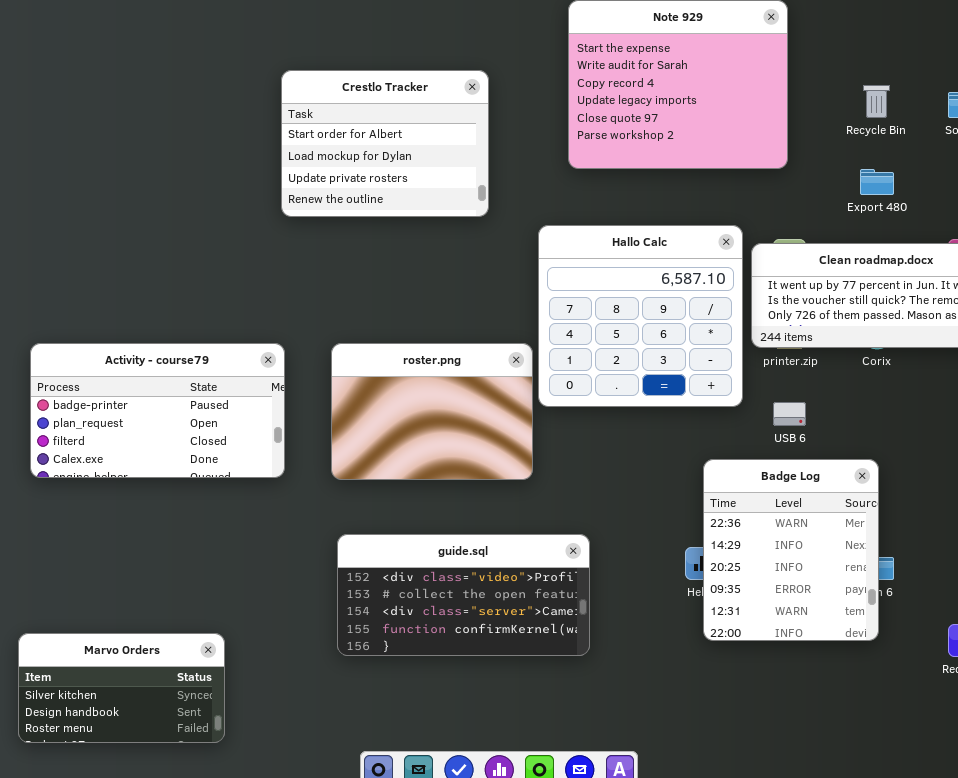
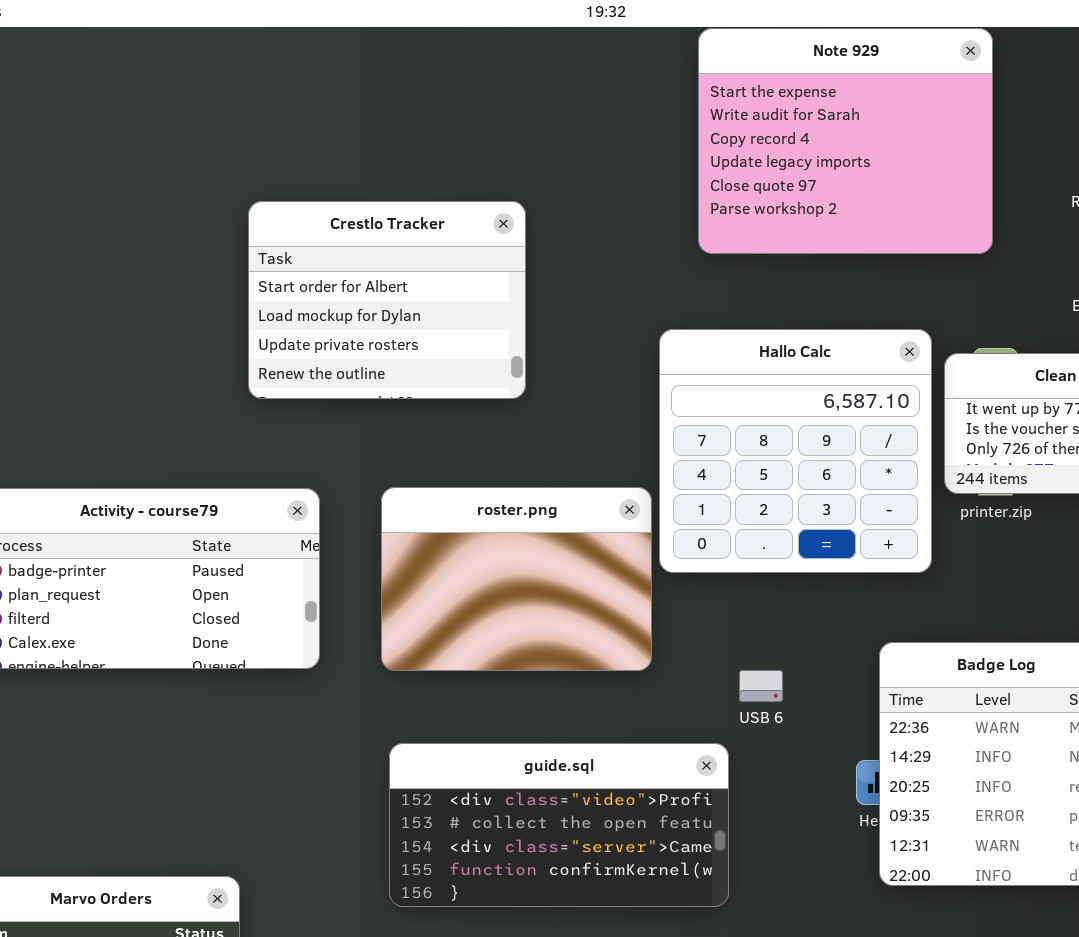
Crestlo Tracker: [281,70,489,217] -> [248,201,526,399], moved
USB 6: [773,402,806,426] -> [739,670,783,702], moved

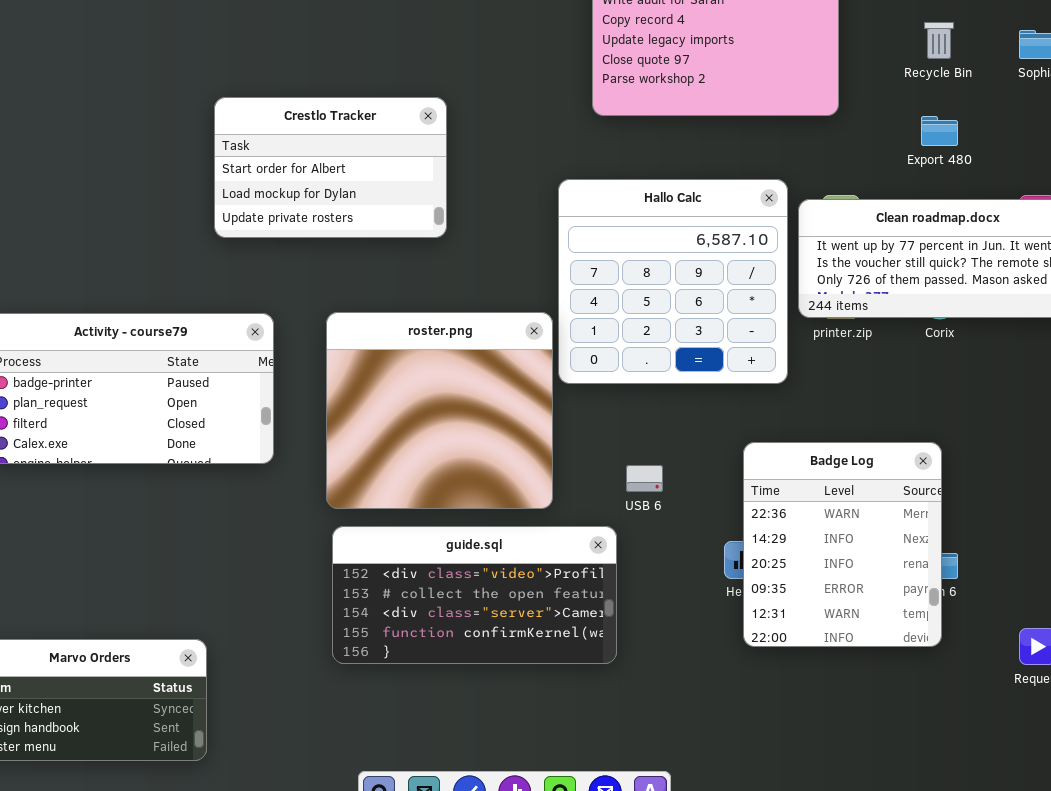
Crestlo Tracker: [248,201,526,399] -> [214,97,447,238], resized
roster.png: [381,487,652,671] -> [326,312,553,509], resized

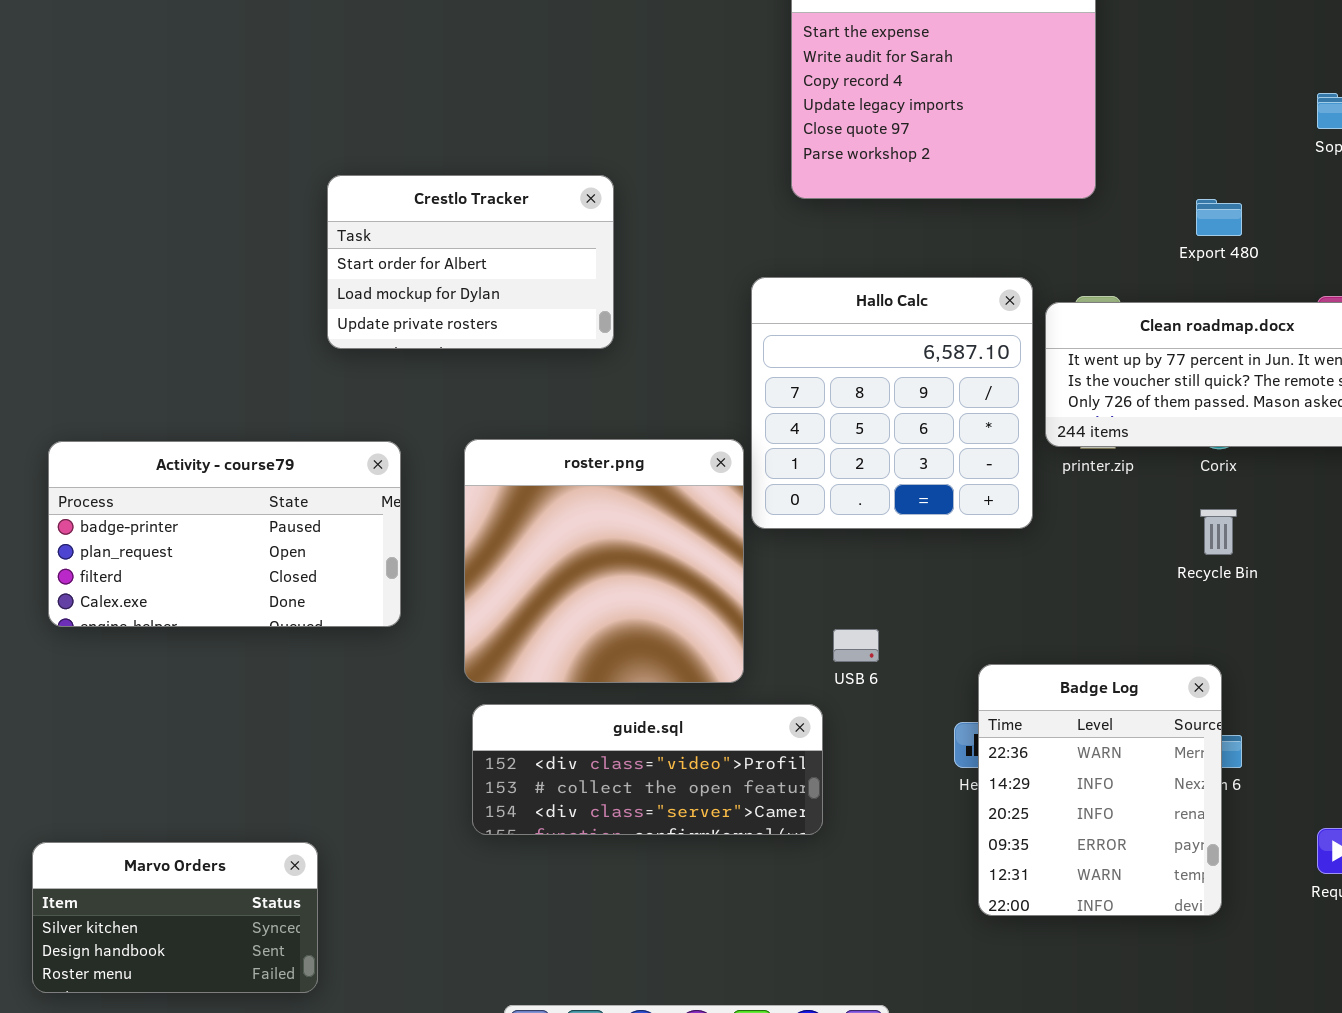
Recycle Bin: [924,22,954,59] -> [1200,509,1237,555], moved
Badge Log: [743,442,942,647] -> [978,664,1222,916], moved
guide.sql: [332,526,617,664] -> [472,704,823,835], resized

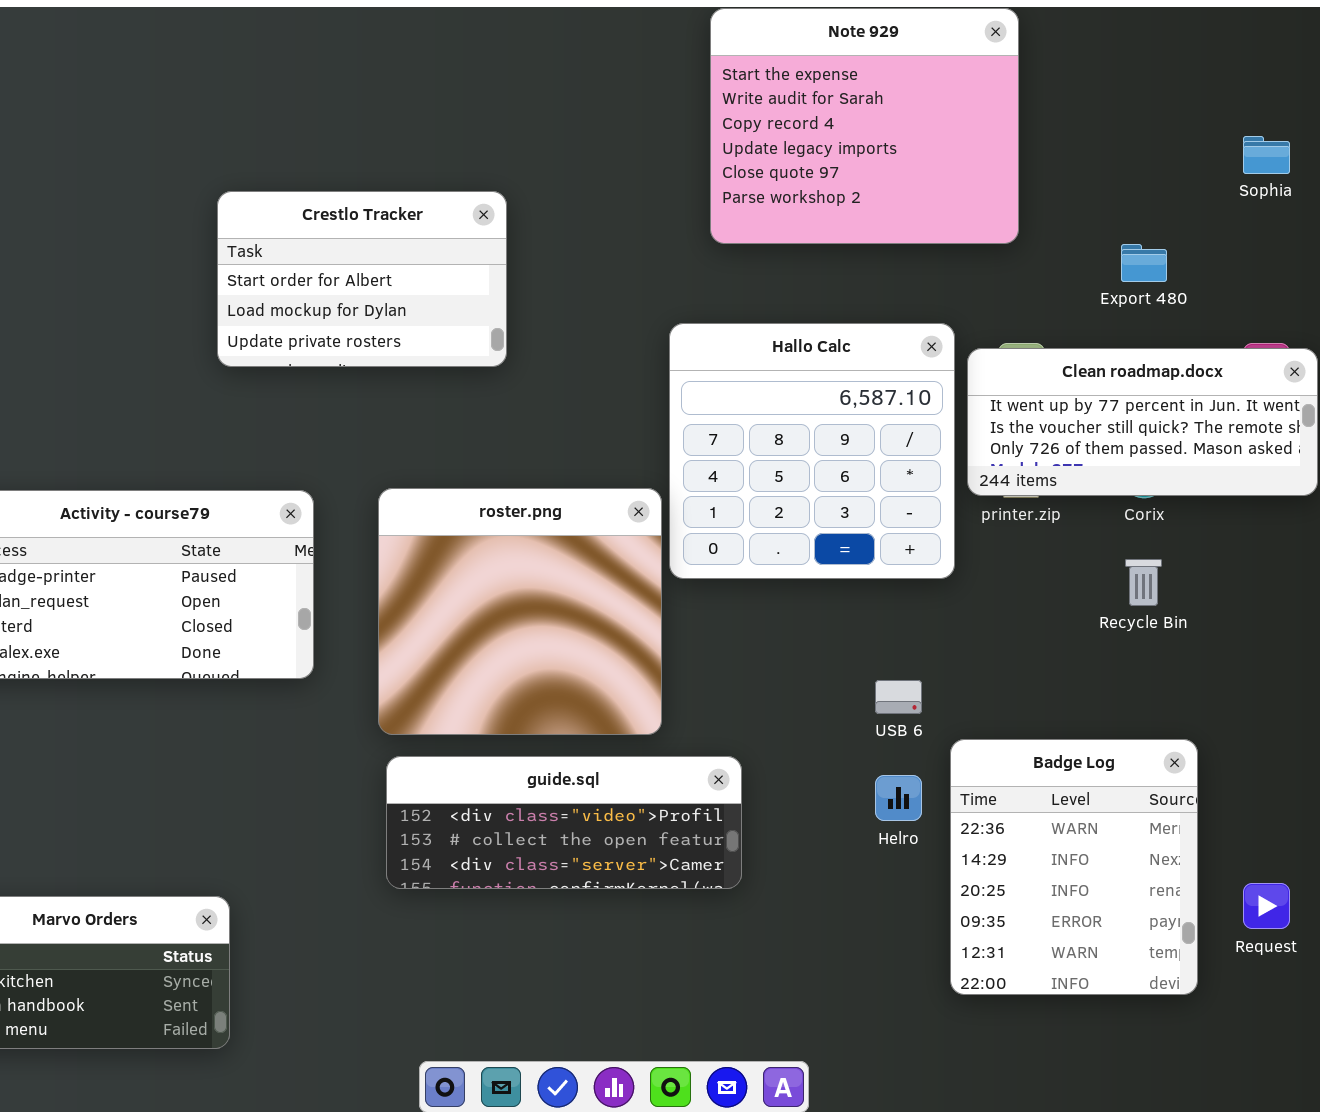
Crestlo Tracker: [327,175,614,349] -> [217,191,507,367], moved
USB 6: [833,629,879,662] -> [875,680,922,714], moved
Badge Log: [978,664,1222,916] -> [950,739,1198,995], moved

